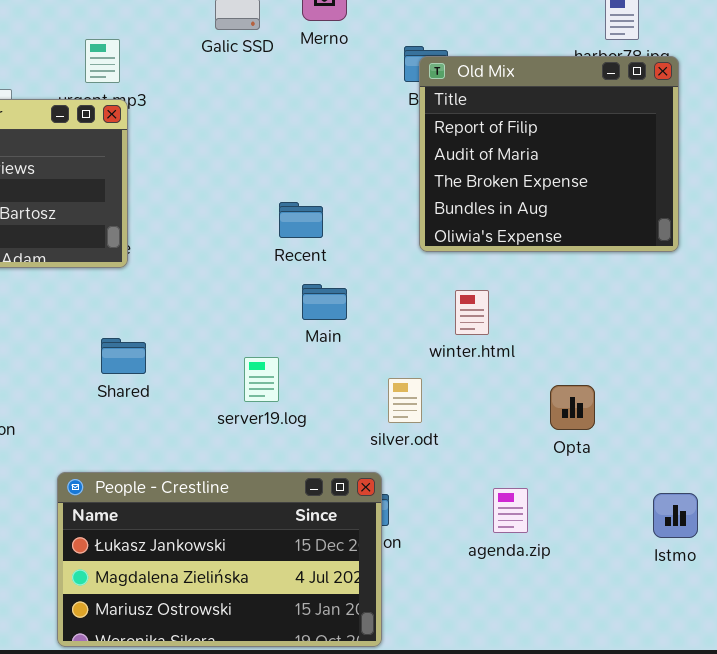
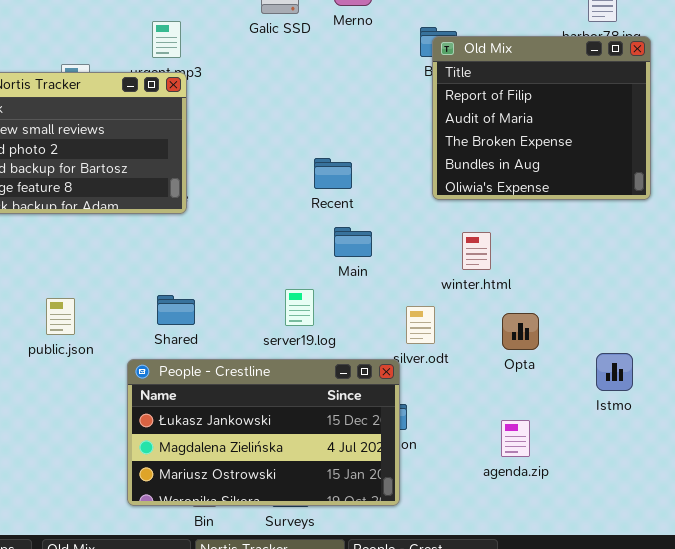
Shared: [101,338,146,374] -> [157,295,195,325], moved
Opta: [550,385,595,430] -> [502,313,539,350], moved
People - Crestline: [57,472,382,647] -> [127,359,400,506], moved
agenda.zip: [493,488,528,533] -> [501,420,530,457], moved
Istmo: [653,493,698,538] -> [596,353,633,391], moved

